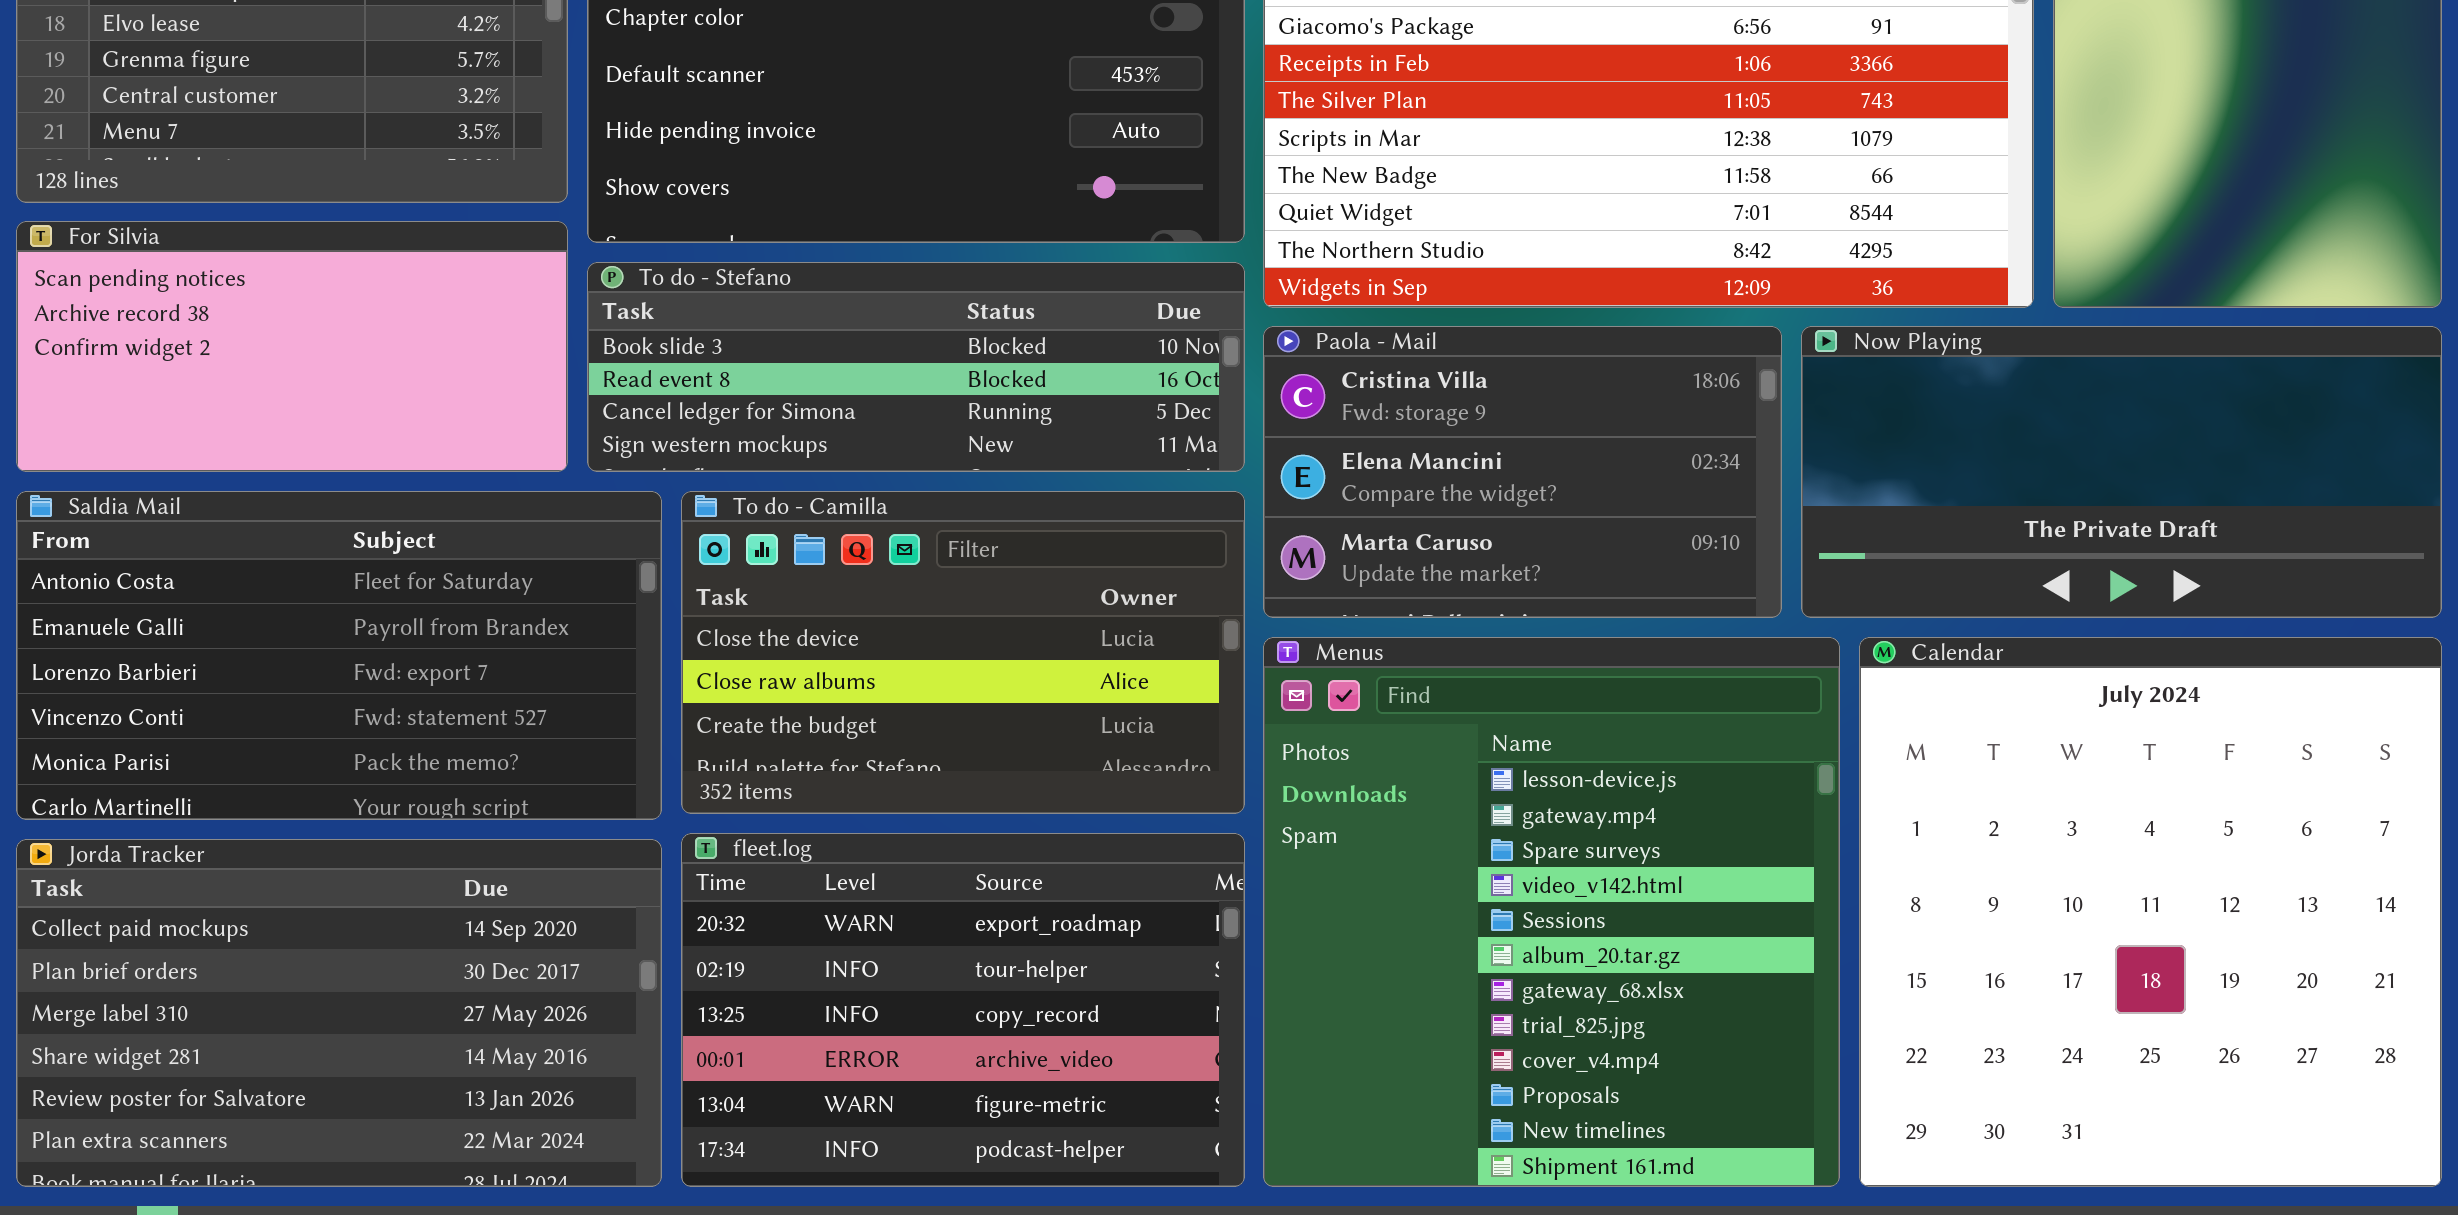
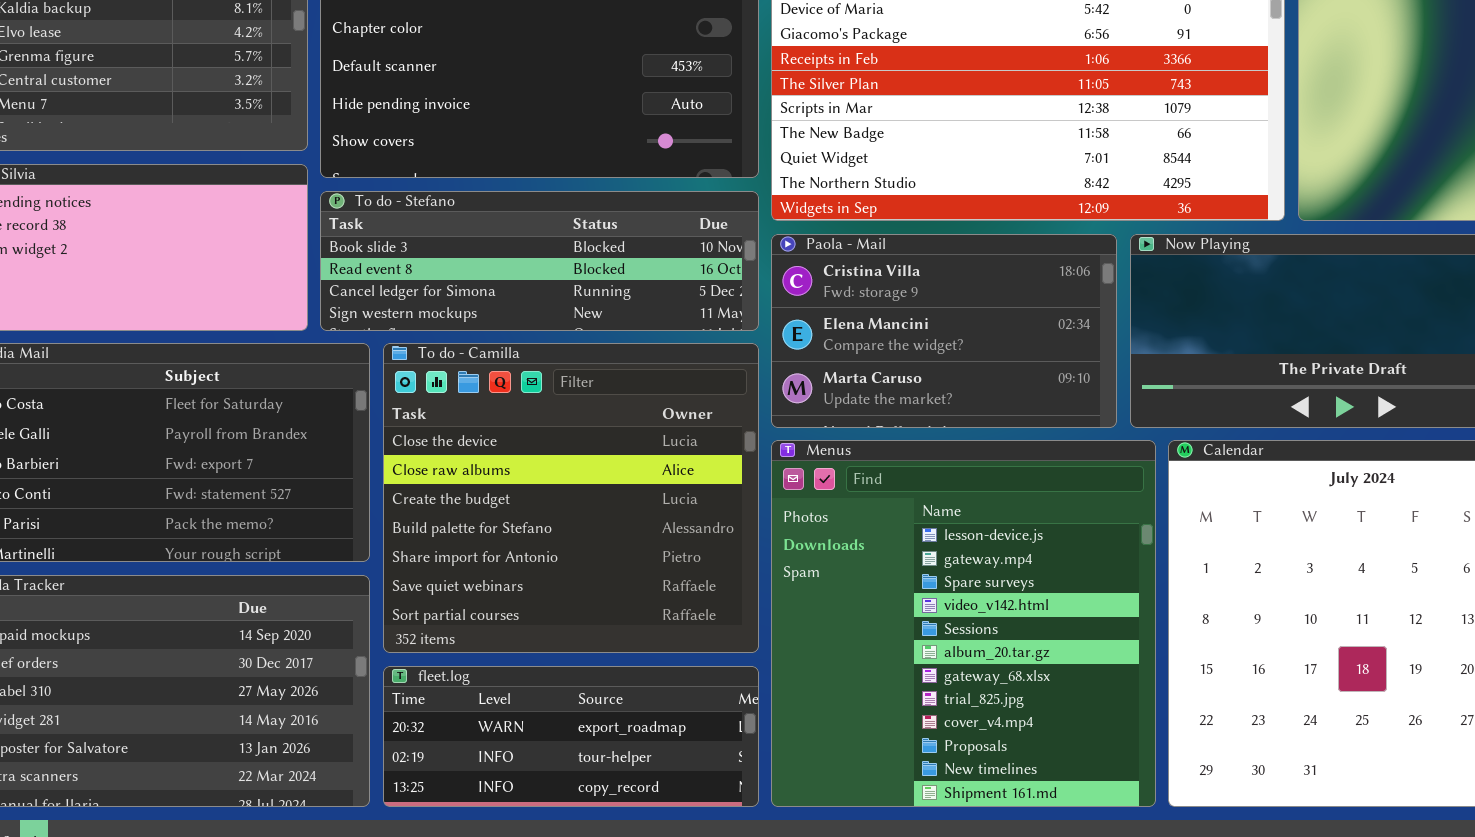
To do - Camilla: [681,491,1245,814] -> [383,343,759,653], resized
fleet.log: [681,833,1245,1187] -> [383,666,759,807], resized

